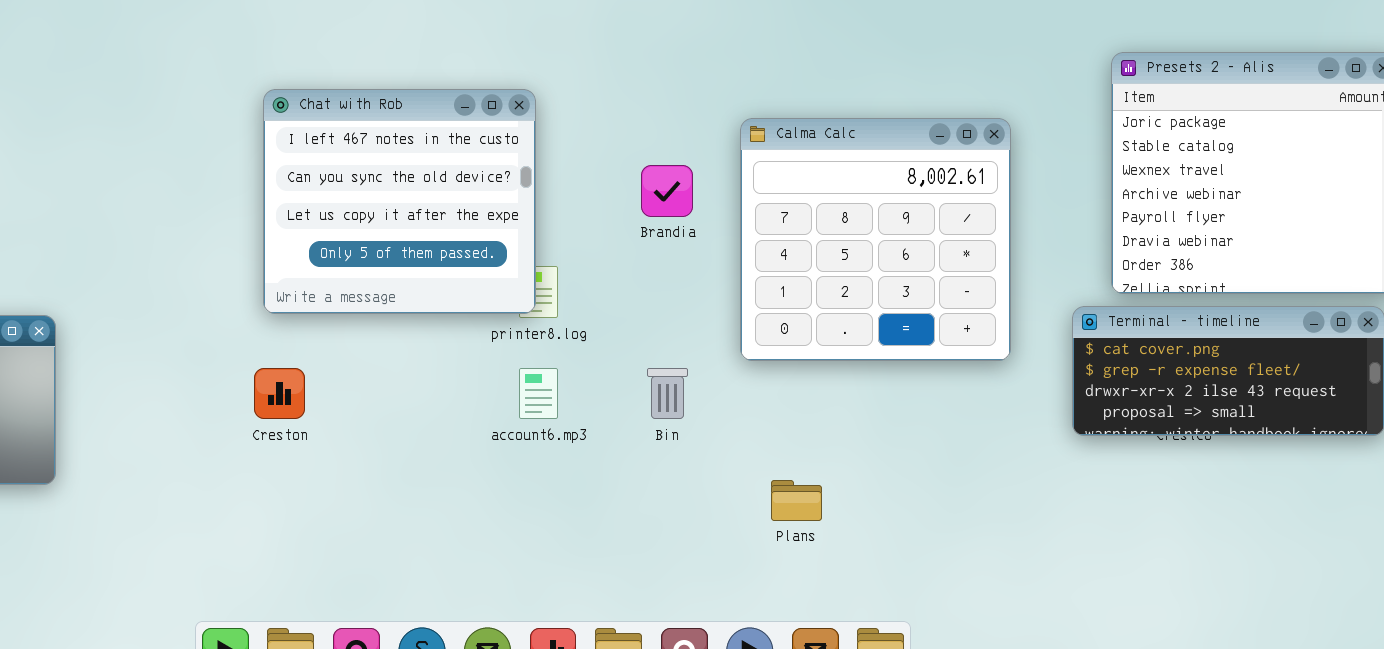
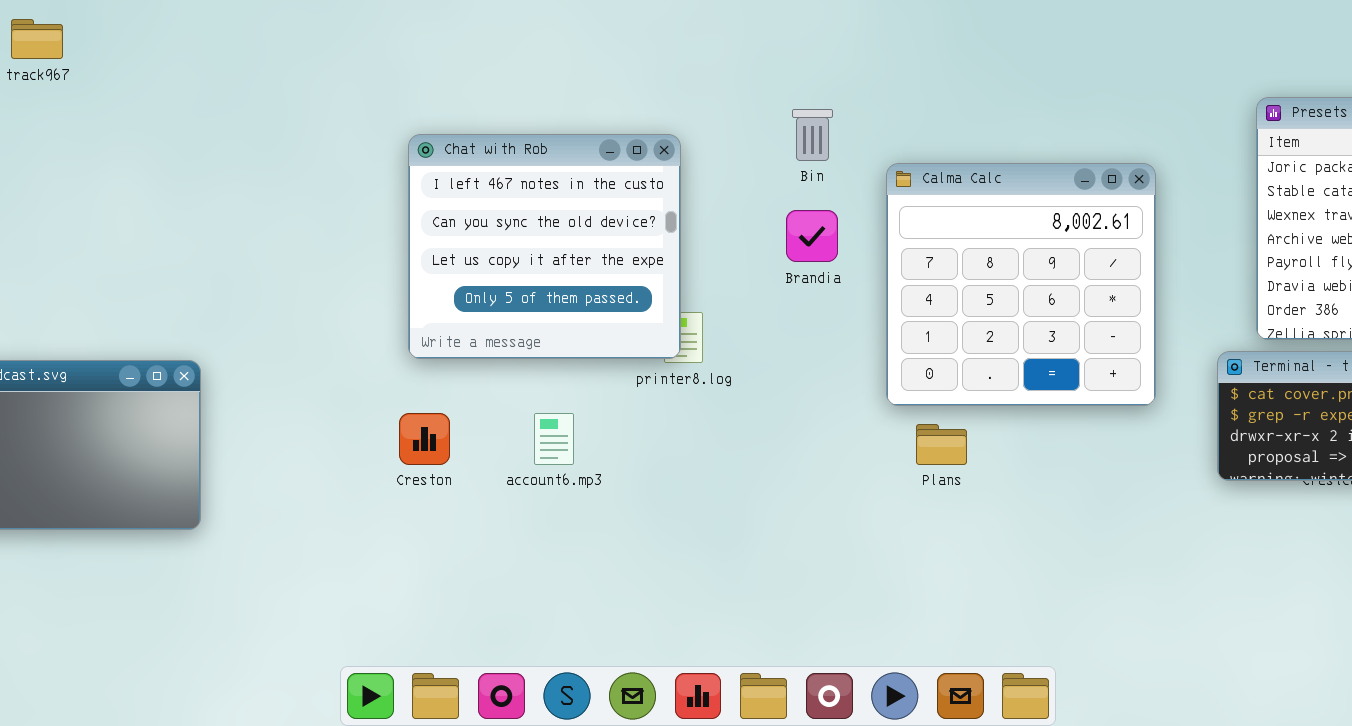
account6.mp3: [519,368,558,419] -> [534,413,574,465], moved
Bin: [647,368,688,419] -> [792,109,833,161], moved
Plans: [771,480,822,521] -> [916,424,967,465], moved

